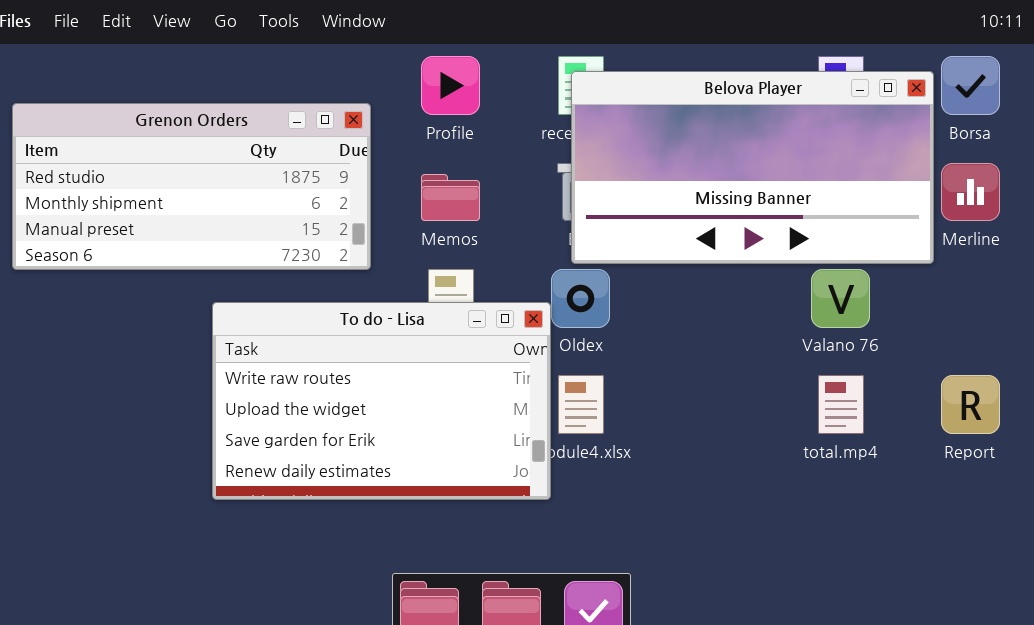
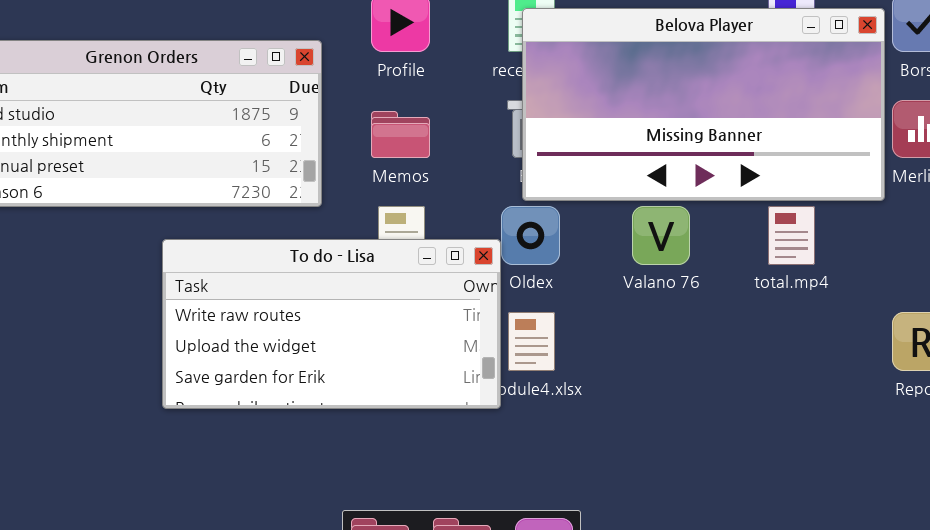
Valano 76: [811,269,870,328] -> [632,206,690,265], moved
To do - Lisa: [212,302,551,500] -> [162,239,501,409], resized
total.mp4: [818,375,864,434] -> [768,206,815,265], moved

